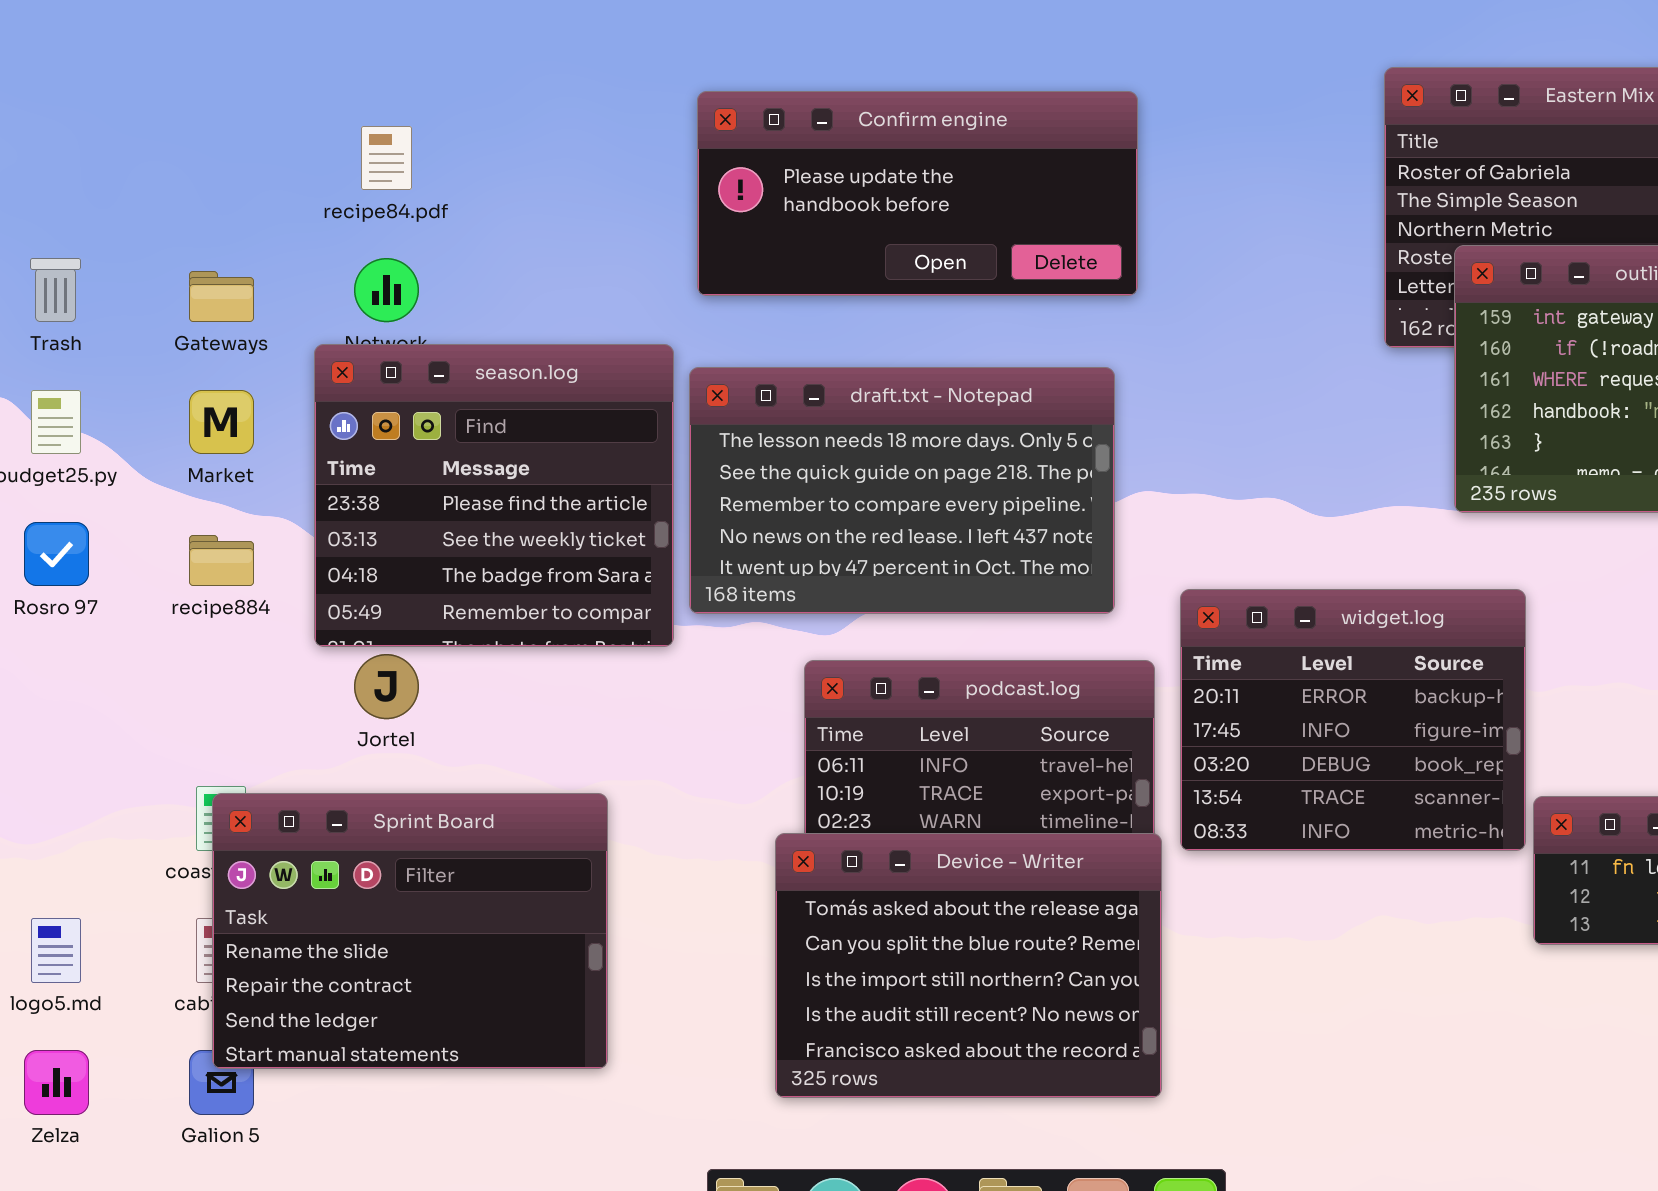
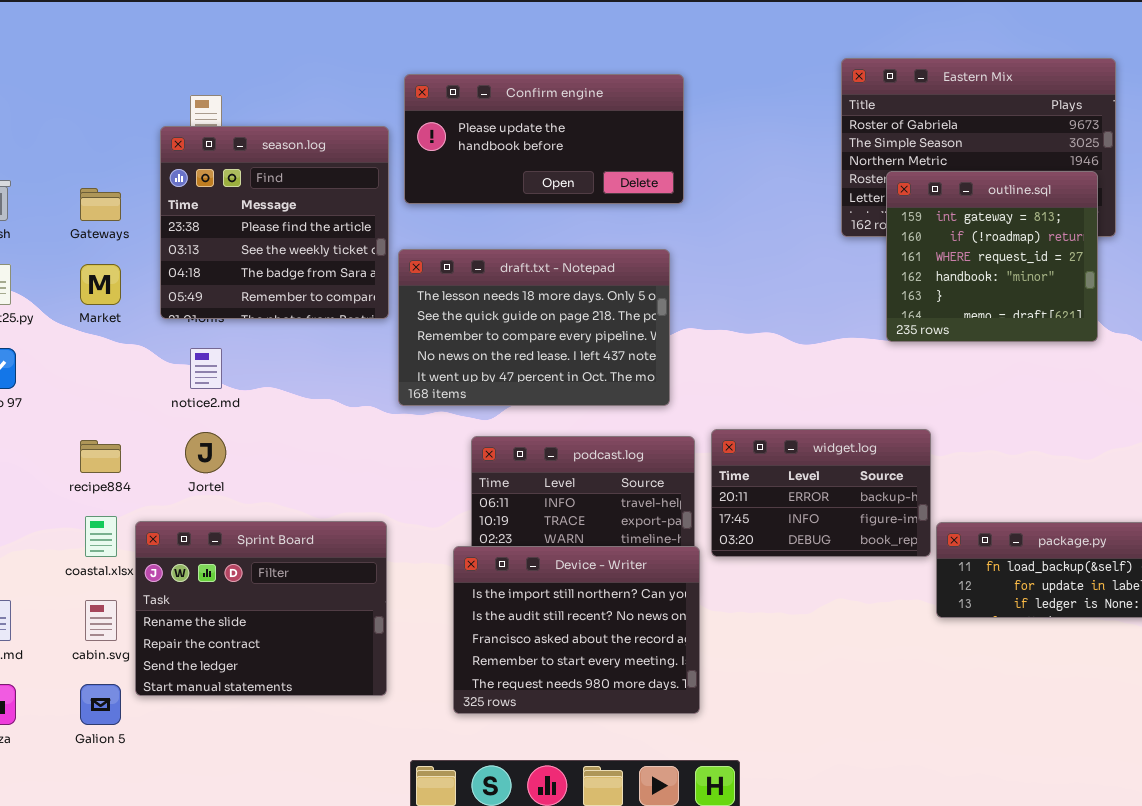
season.log: [314,344,674,647] -> [160,126,389,319], moved
recipe884: [189,535,254,586] -> [80,440,121,473], moved
widget.log: [1180,589,1526,851] -> [711,429,931,557], resized
Sprint Board: [212,793,608,1069] -> [135,521,387,696], moved
Device - Writer: [775,833,1162,1098] -> [453,546,700,714], scrolled down 2 rows

